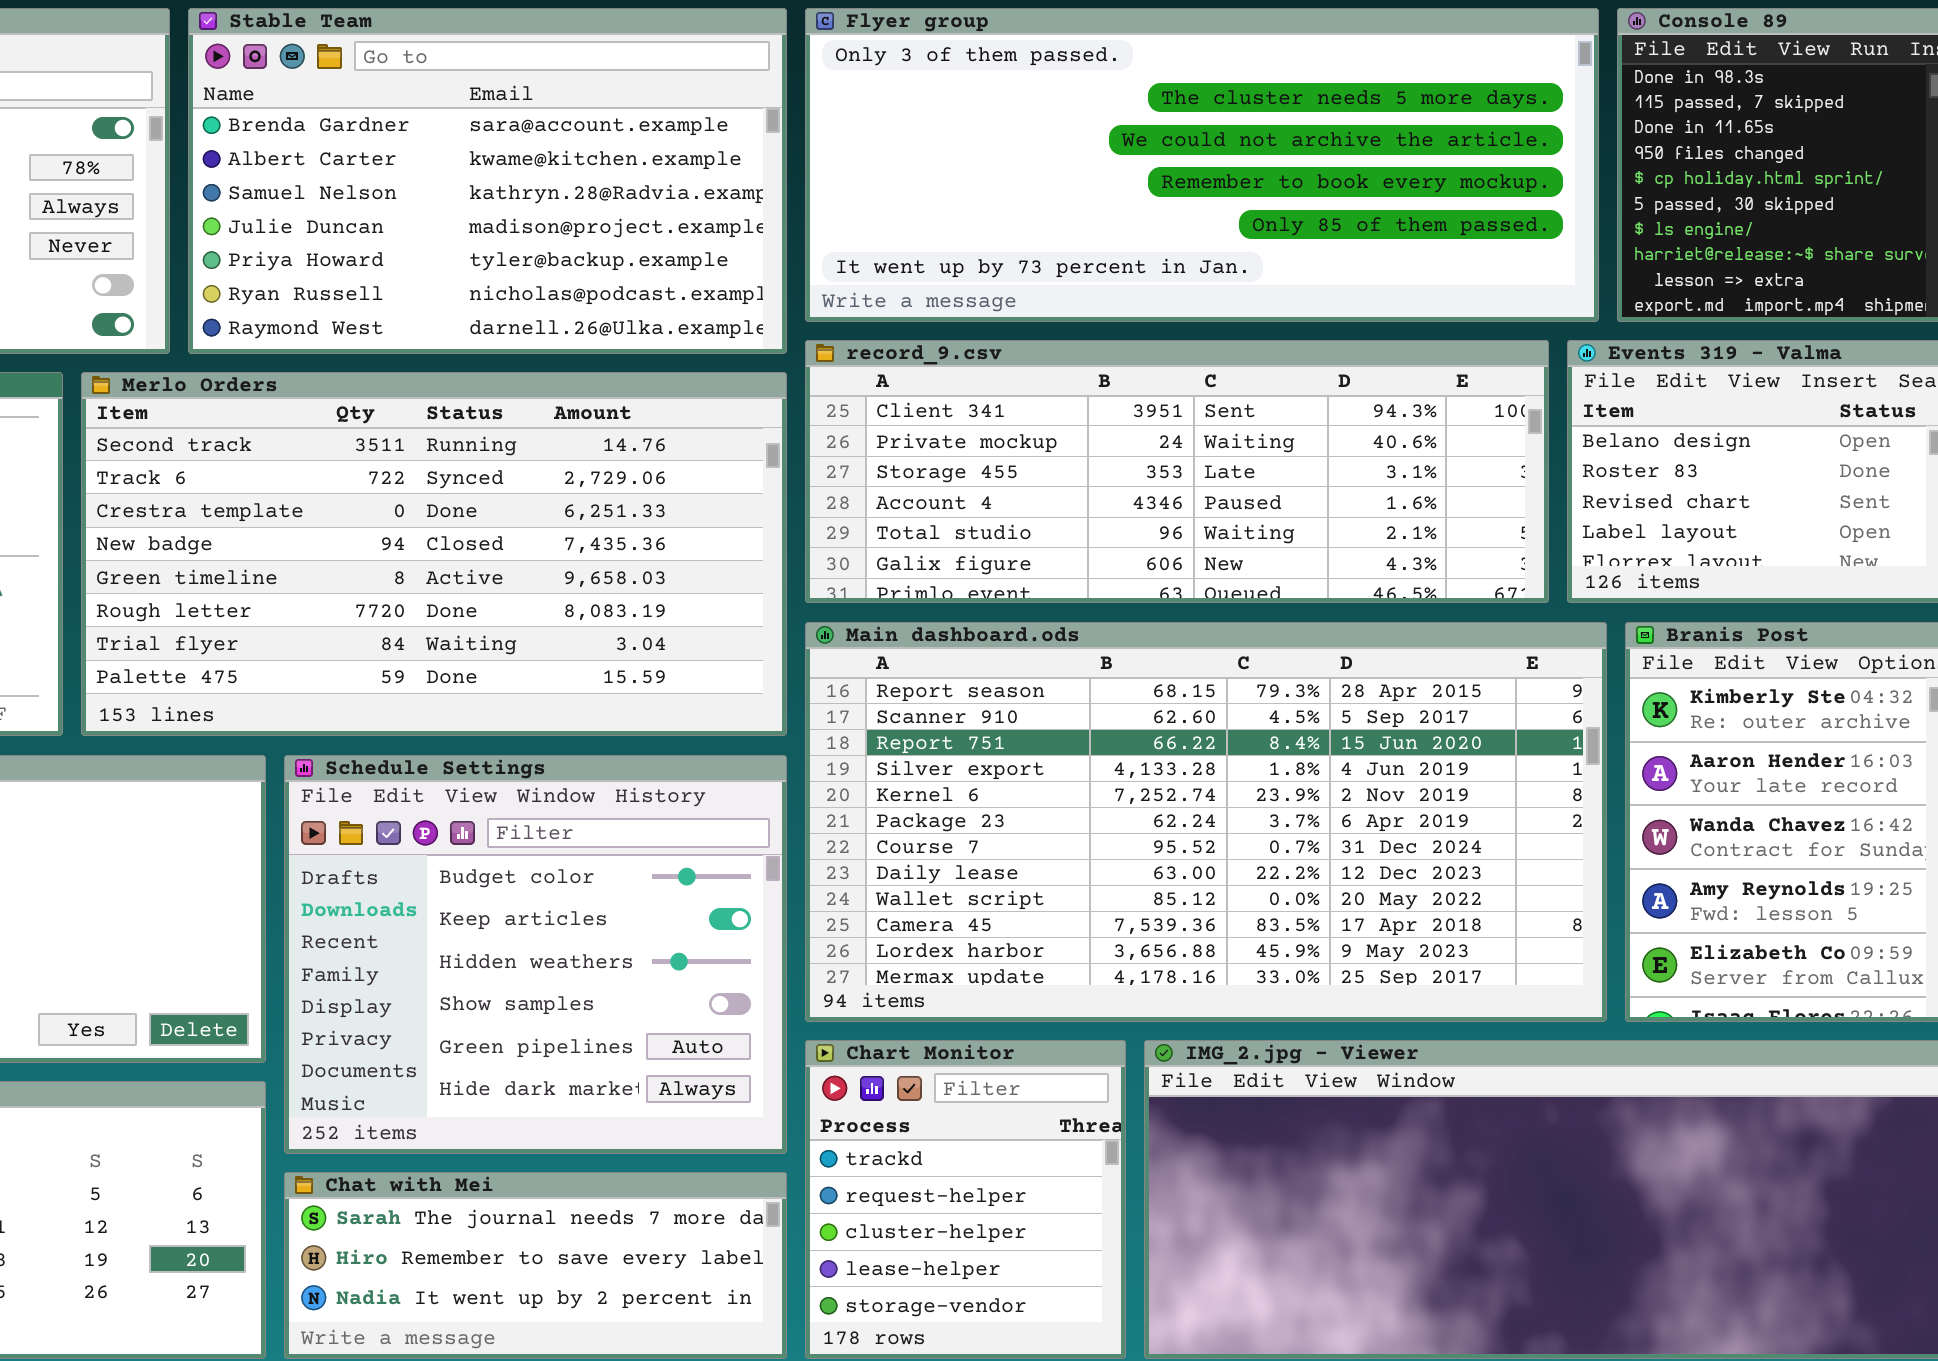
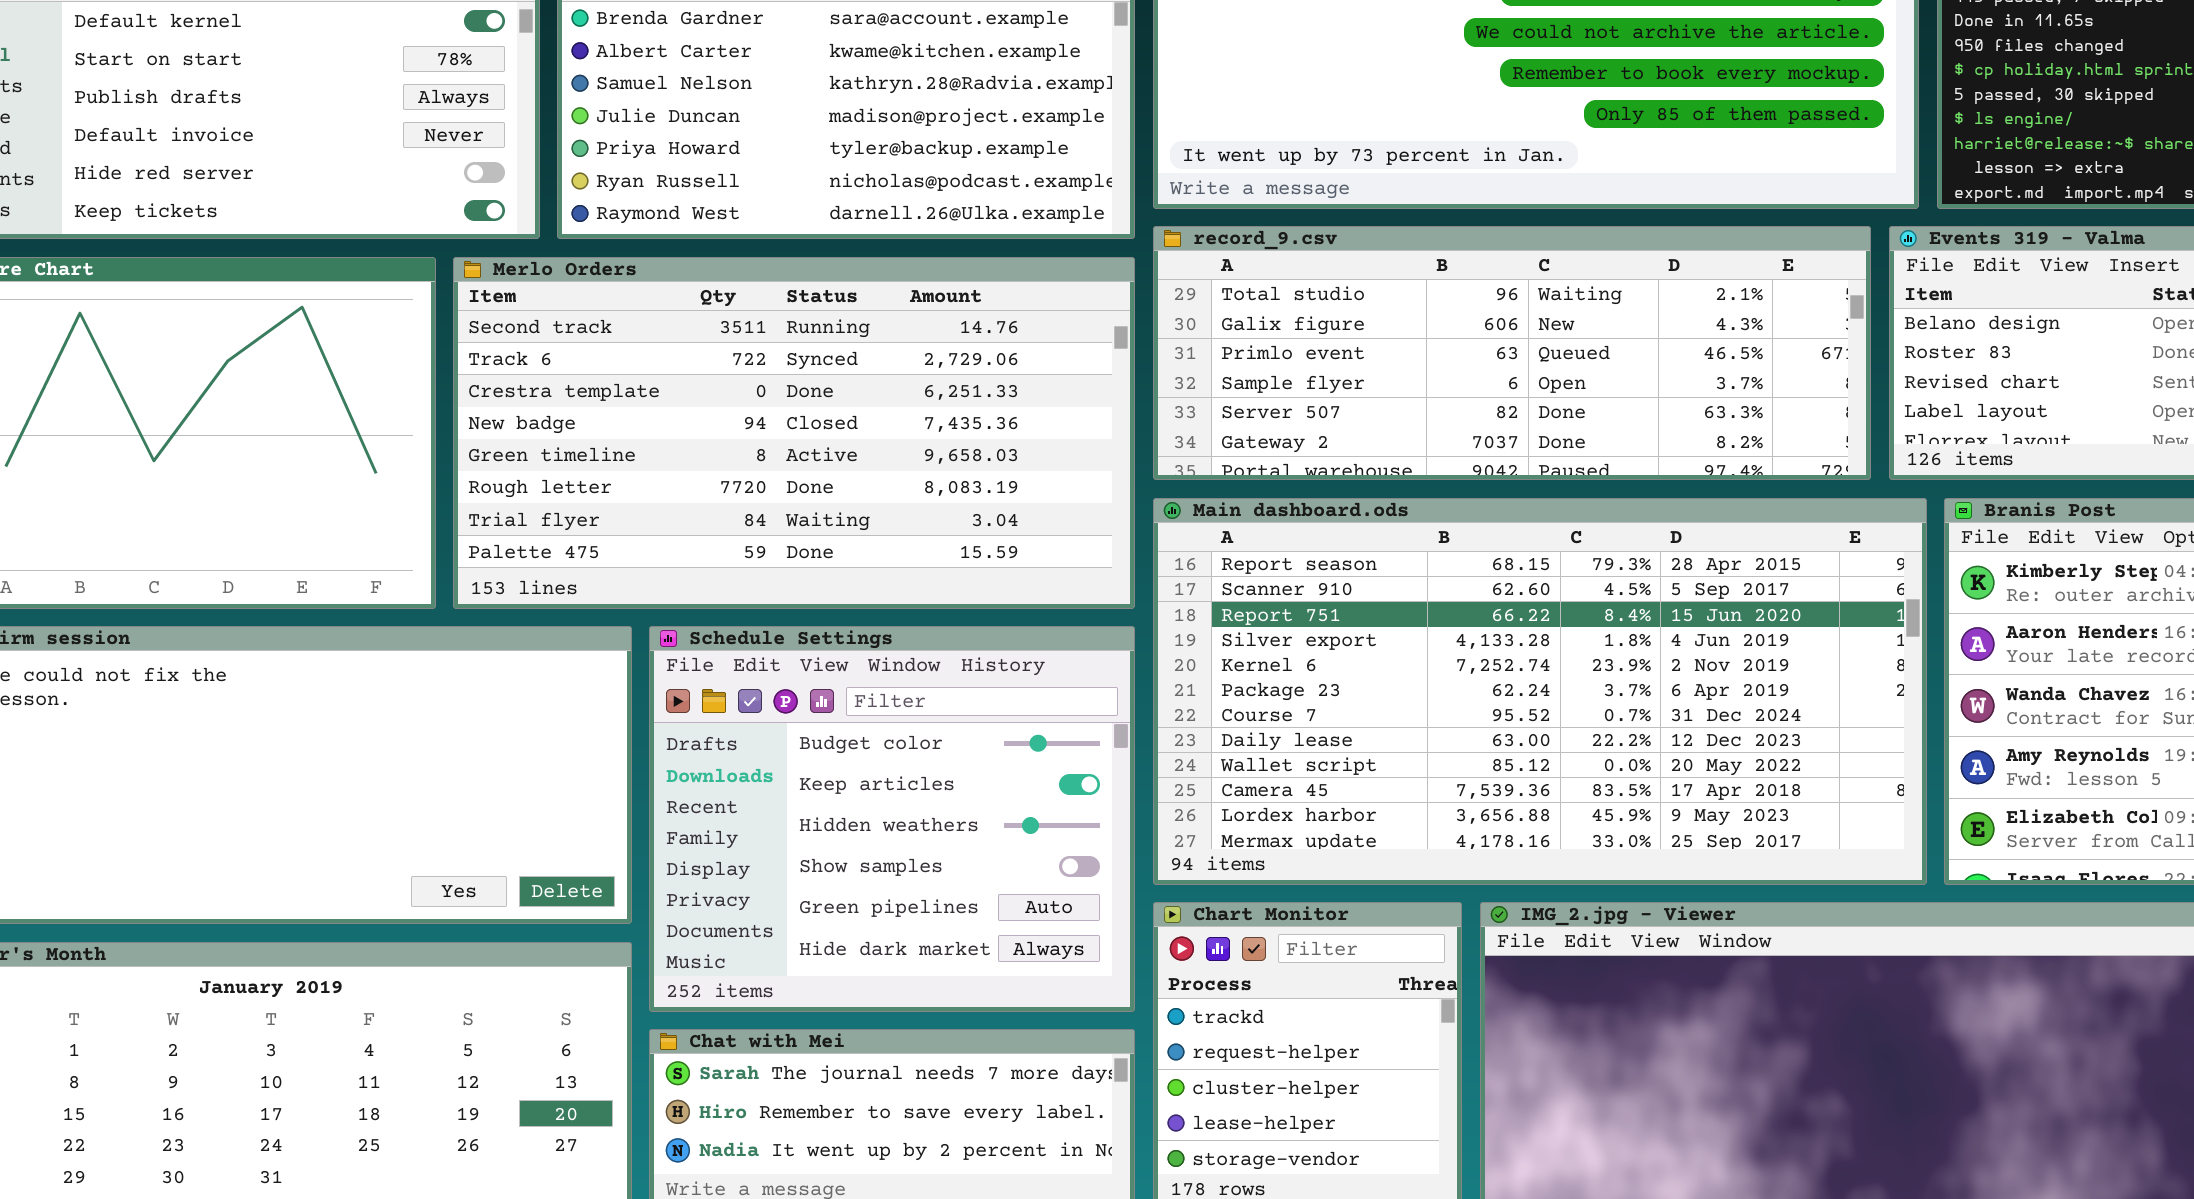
record_9.csv: [805,340,1549,603] -> [1153,226,1871,480], scrolled down 4 rows

